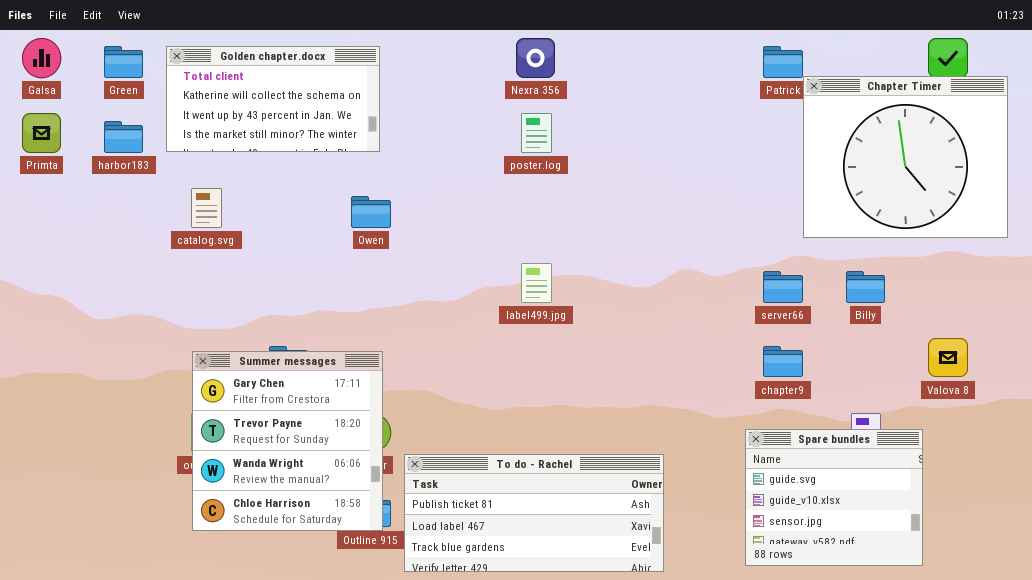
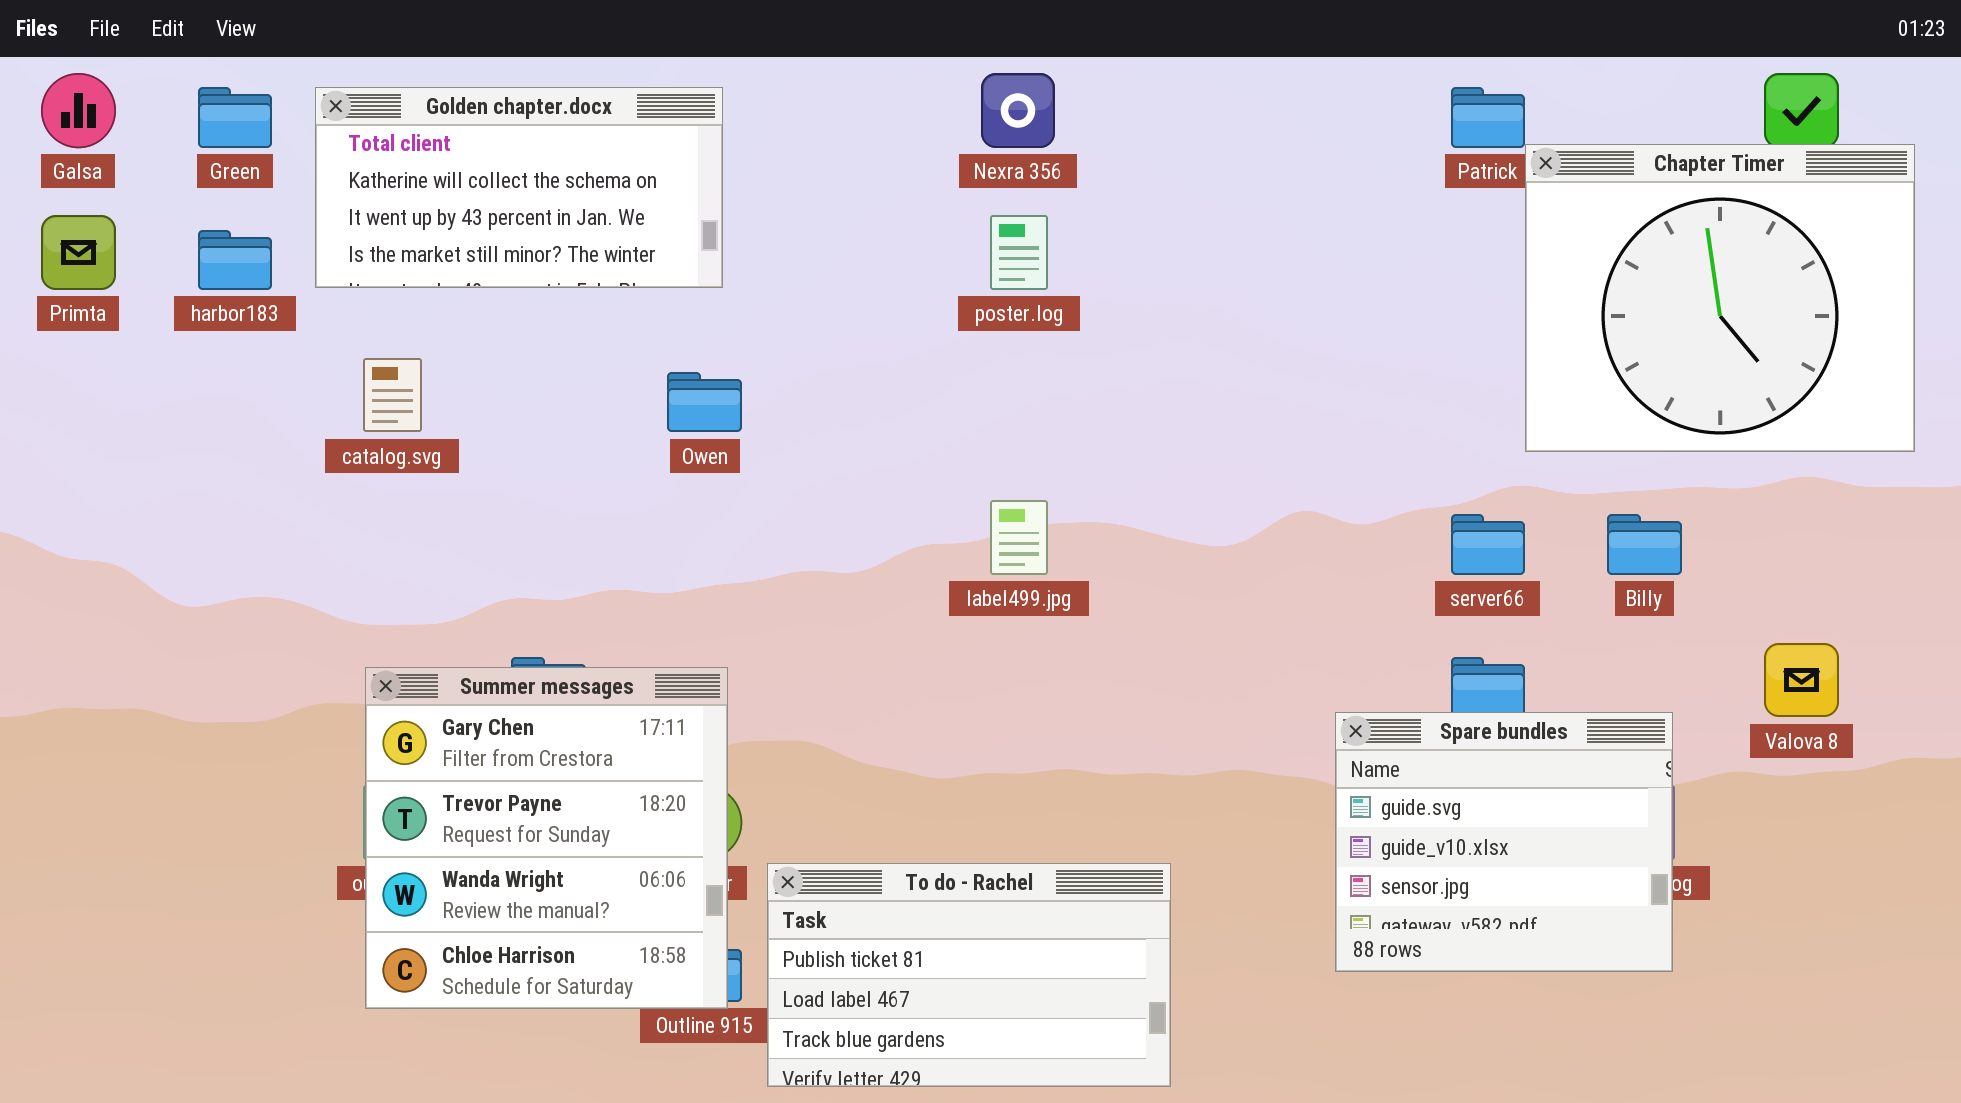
Spare bundles: [745,429,923,566] -> [1335,712,1673,972], moved
To do - Rachel: [404,454,664,572] -> [767,863,1171,1087], resized

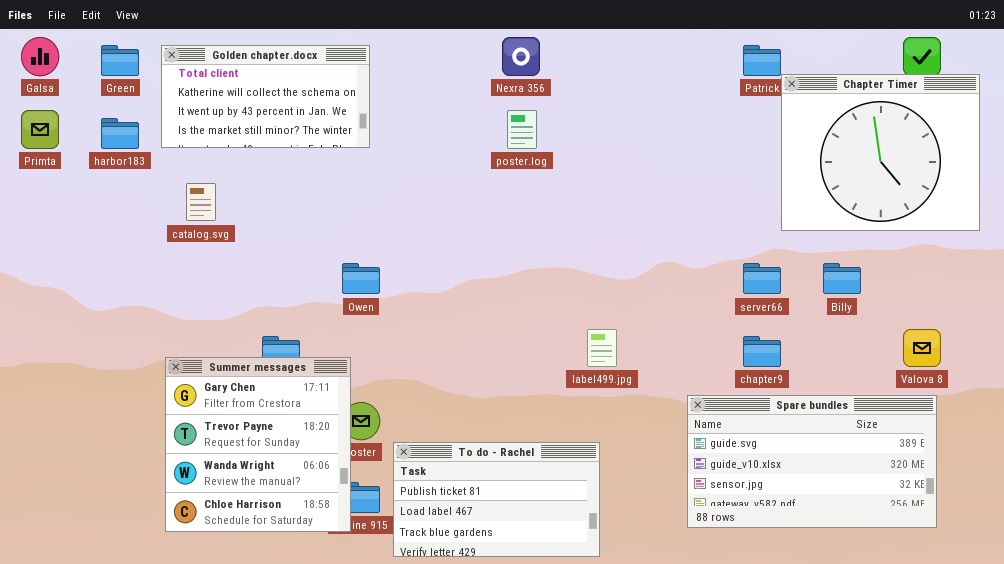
Owen: [667,372,742,432] -> [342,263,380,294], moved
label499.jpg: [990,500,1048,575] -> [587,329,617,367], moved
Summer messages: [365,667,728,1009] -> [165,357,351,532], moved
Spare bundles: [1335,712,1673,972] -> [687,395,937,528], moved, resized

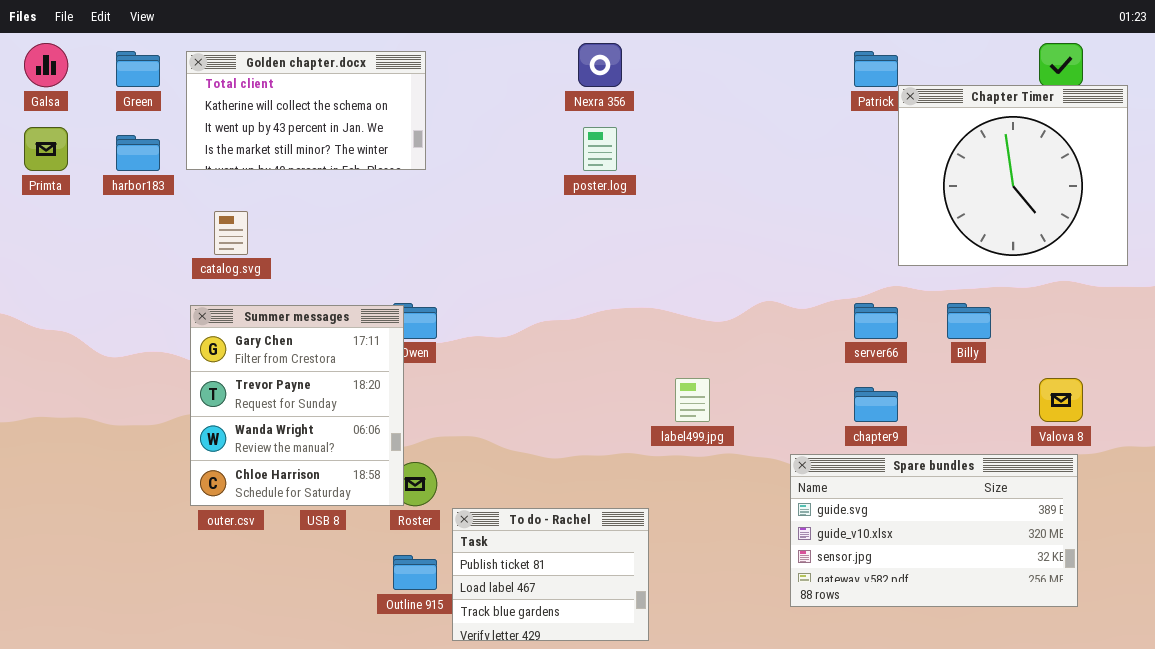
Summer messages: [165,357,351,532] -> [190,305,404,506], moved
To do - Rachel: [393,442,600,557] -> [452,508,649,641], resized

